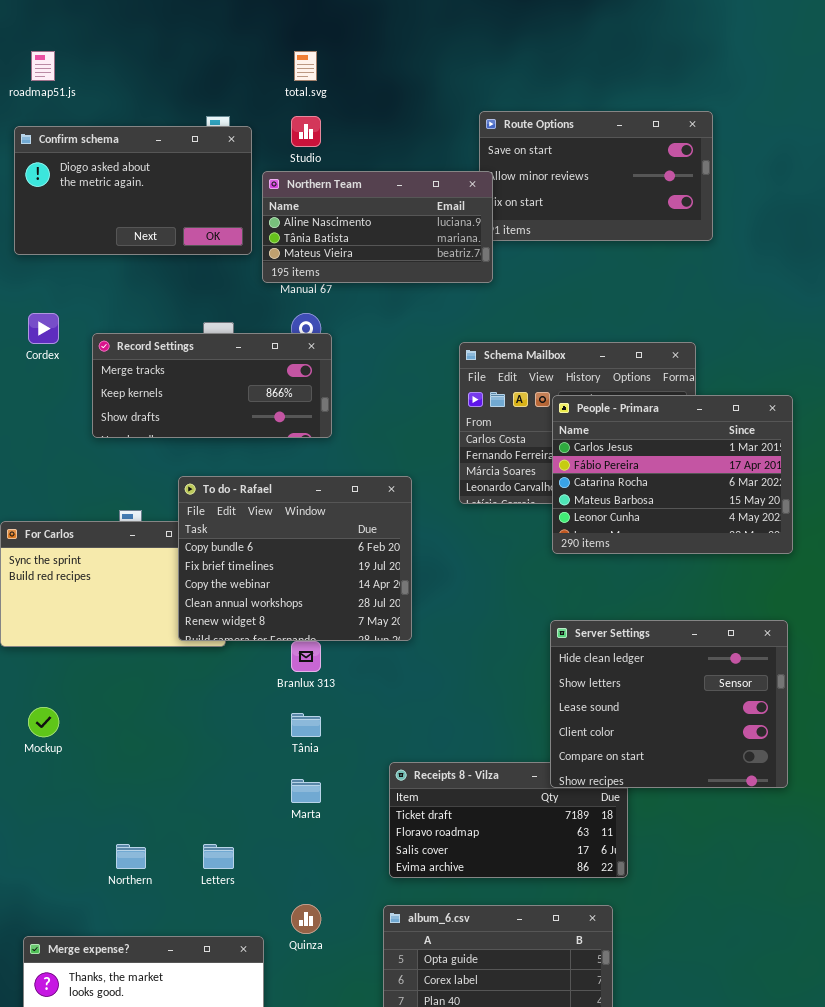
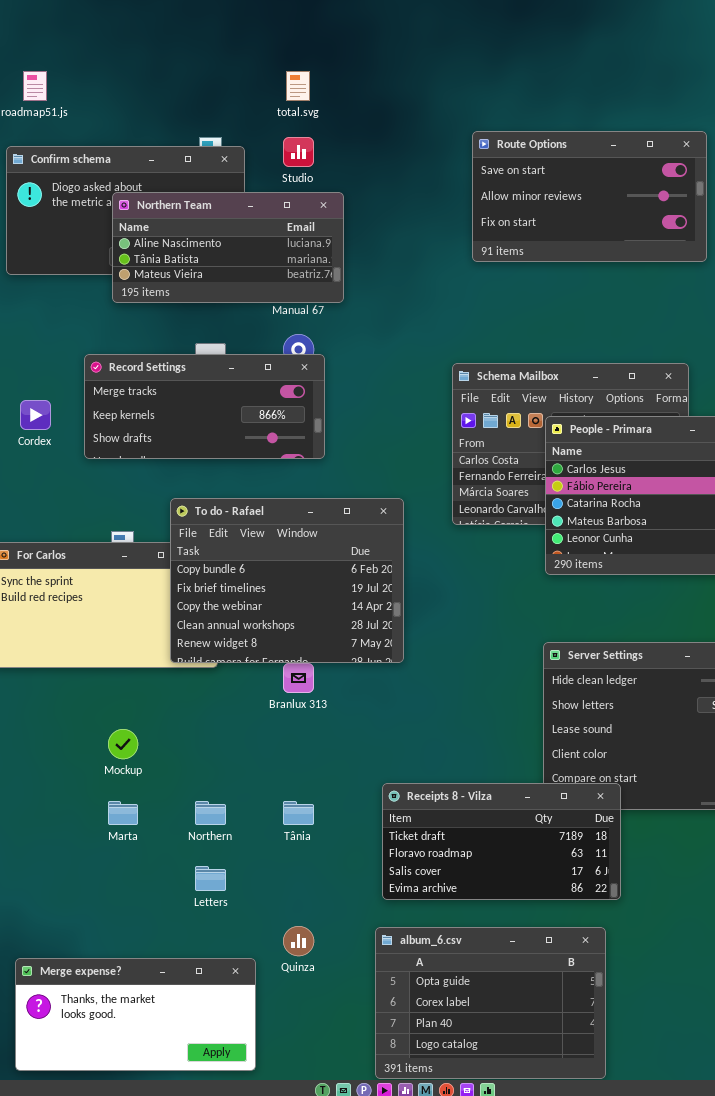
Northern Team: [262,171,493,283] -> [112,192,344,303], moved
Cordex: [28,313,59,344] -> [20,400,51,430], moved
Mockup: [28,707,59,737] -> [108,729,138,759], moved
Tânia: [291,713,321,737] -> [283,801,314,825], moved
Receipts 8 - Vilza: [389,762,628,878] -> [382,783,621,900], raised
Marta: [291,779,321,803] -> [108,801,138,825], moved
Northern: [116,844,146,869] -> [195,801,226,825], moved

